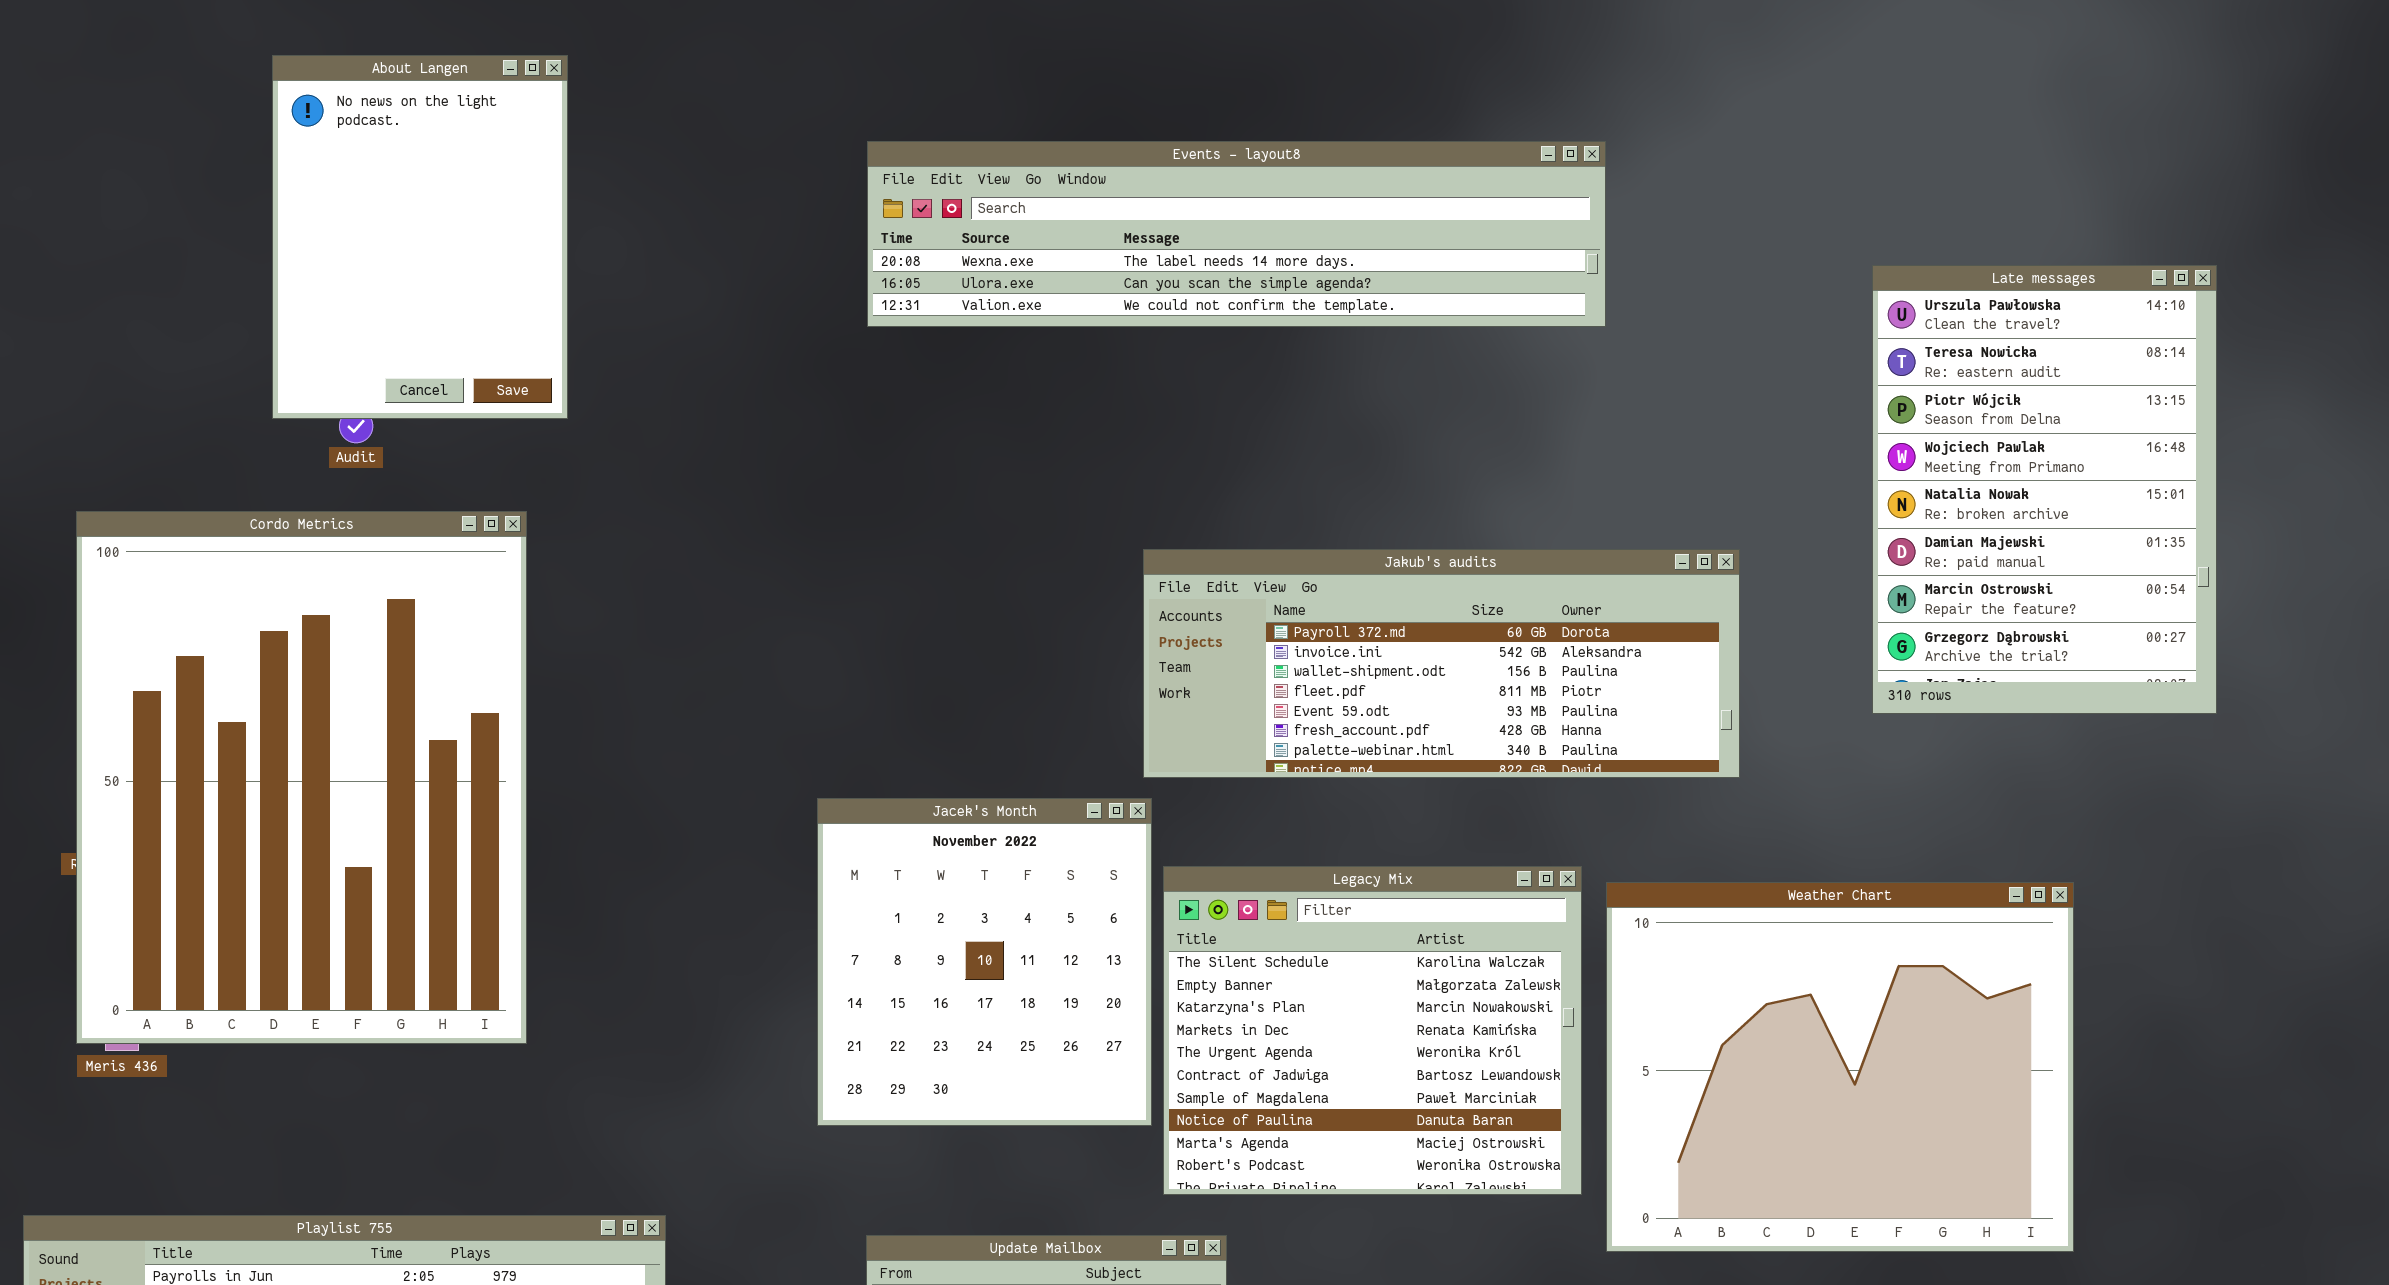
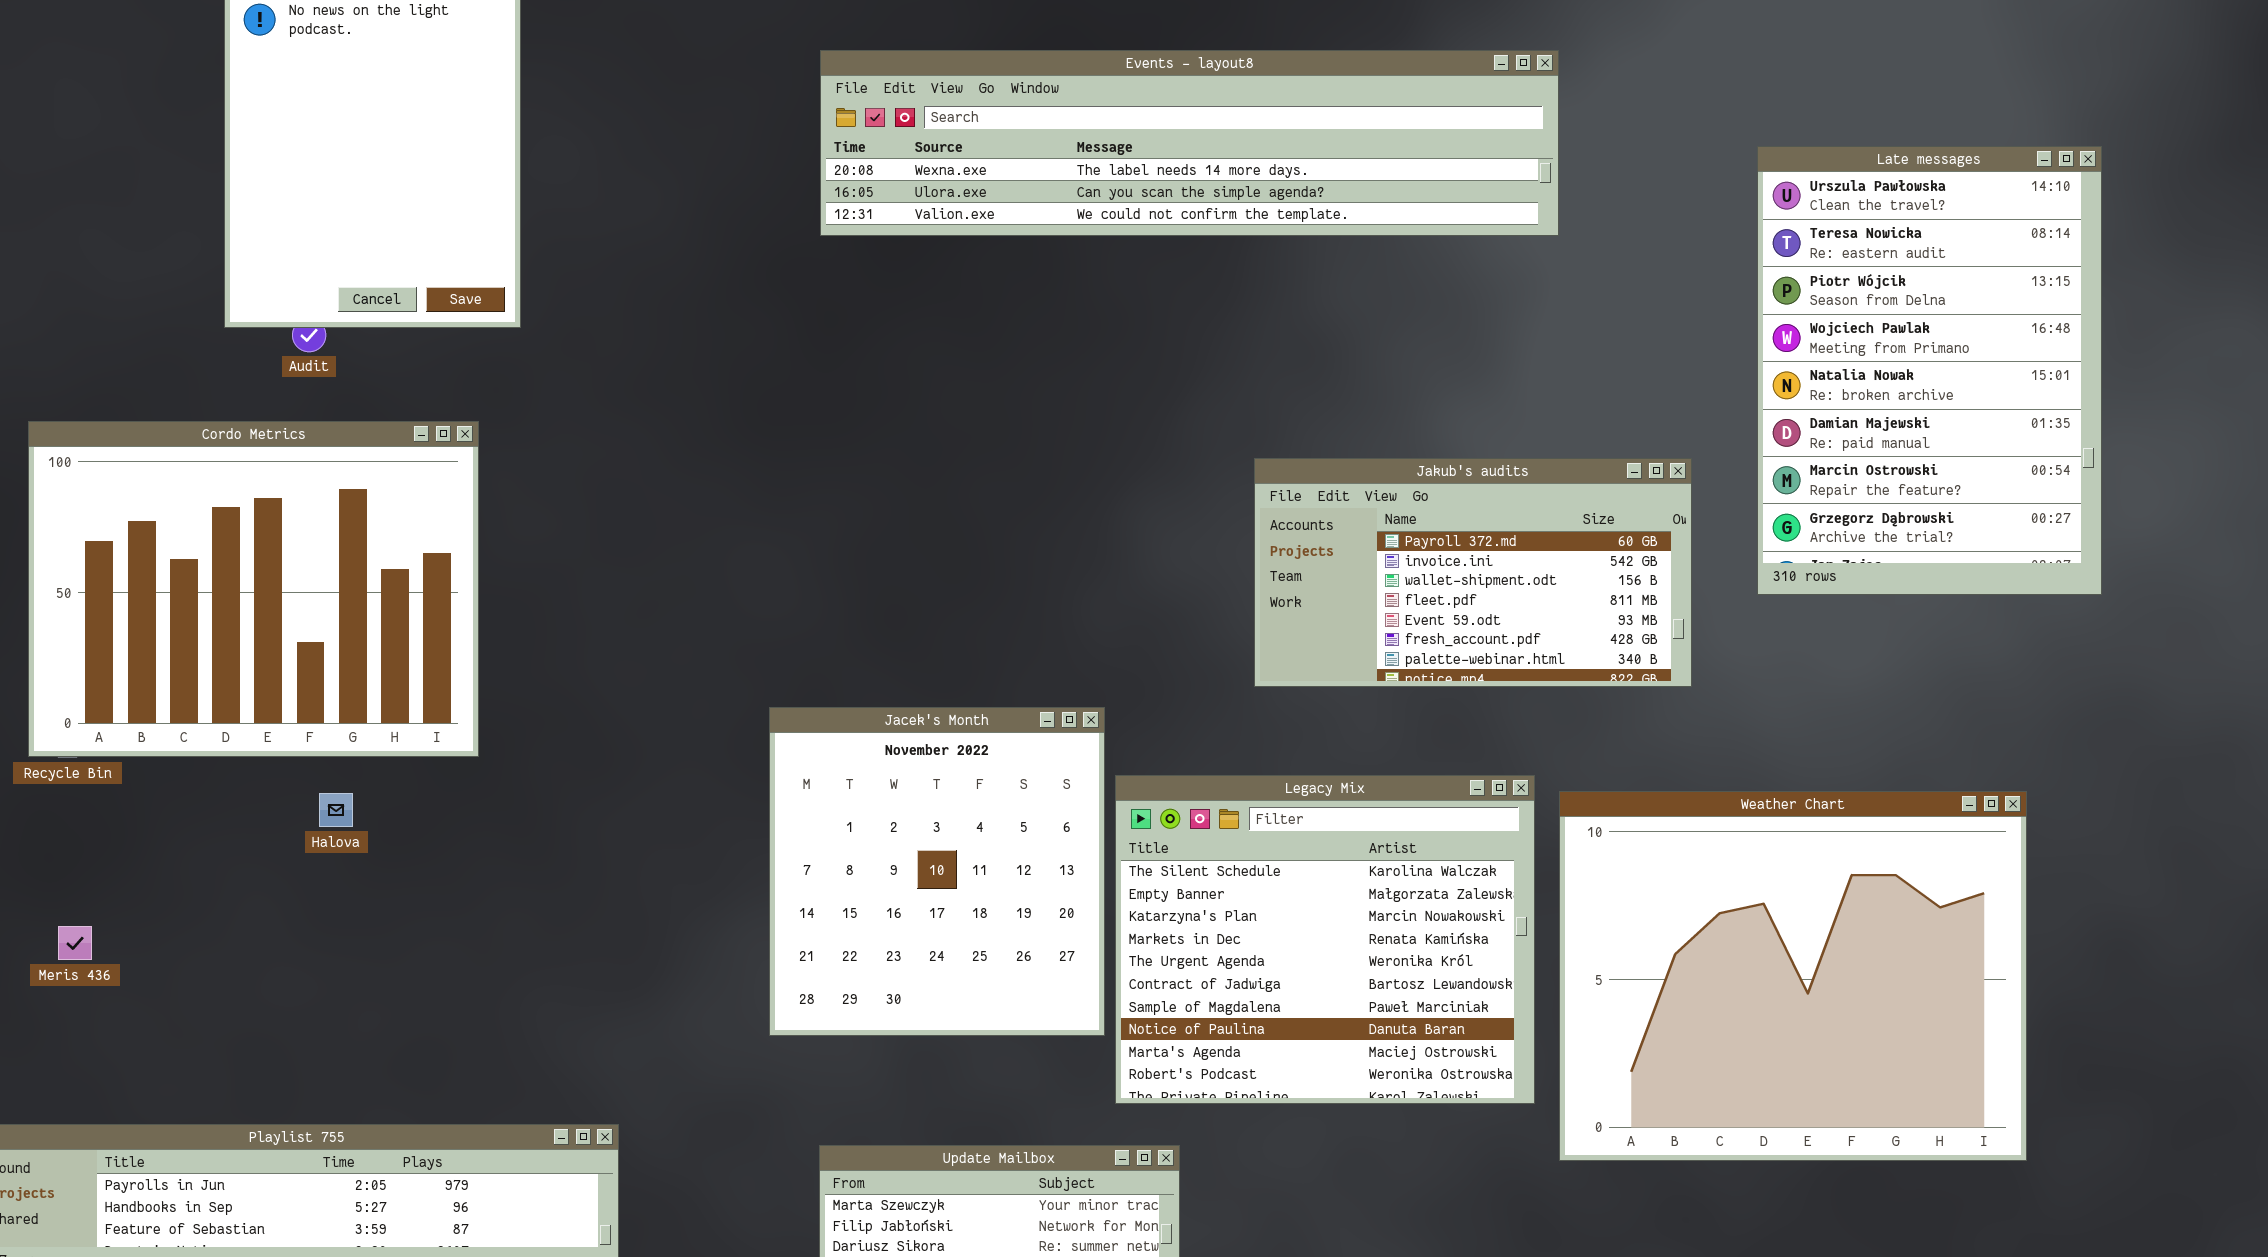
Late messages: [1872,265,2217,714] -> [1757,146,2102,595], moved
Cordo Metrics: [76,511,527,1044] -> [28,421,479,757], resized
Jakub's audits: [1143,549,1740,778] -> [1254,458,1692,687], resized

